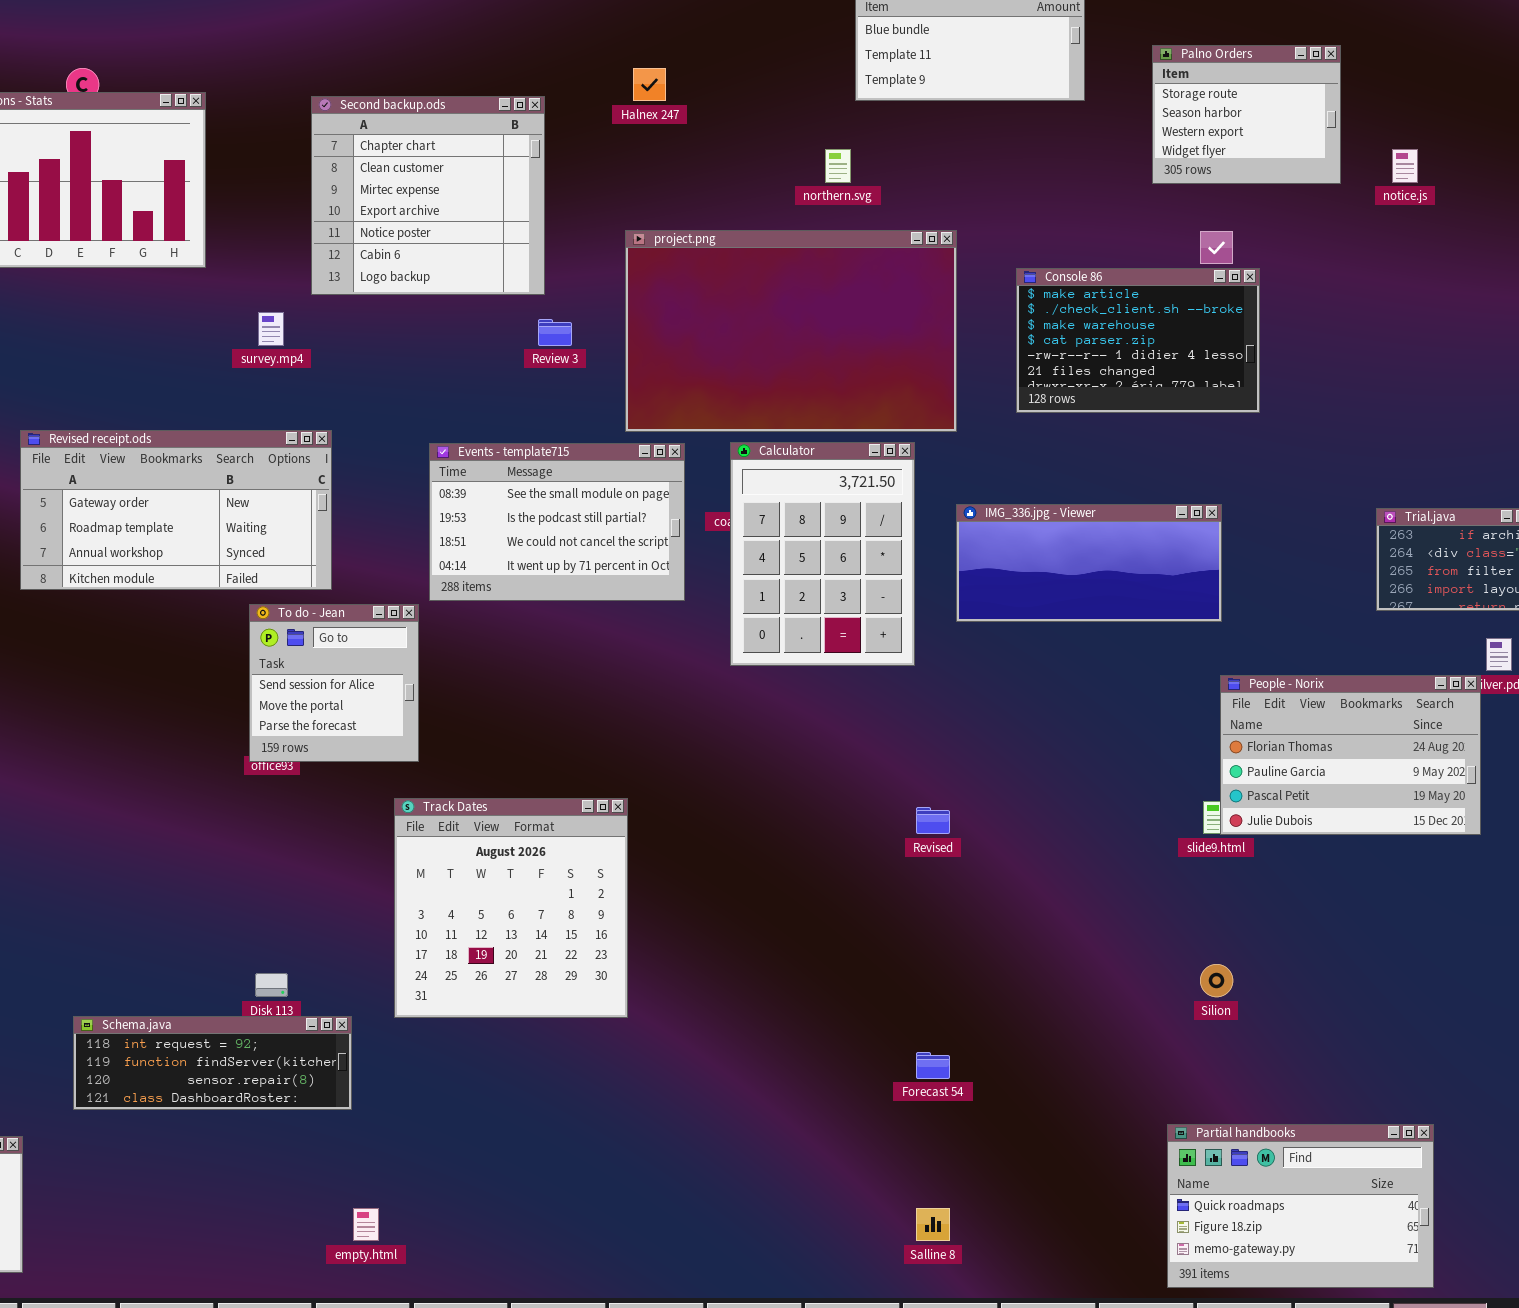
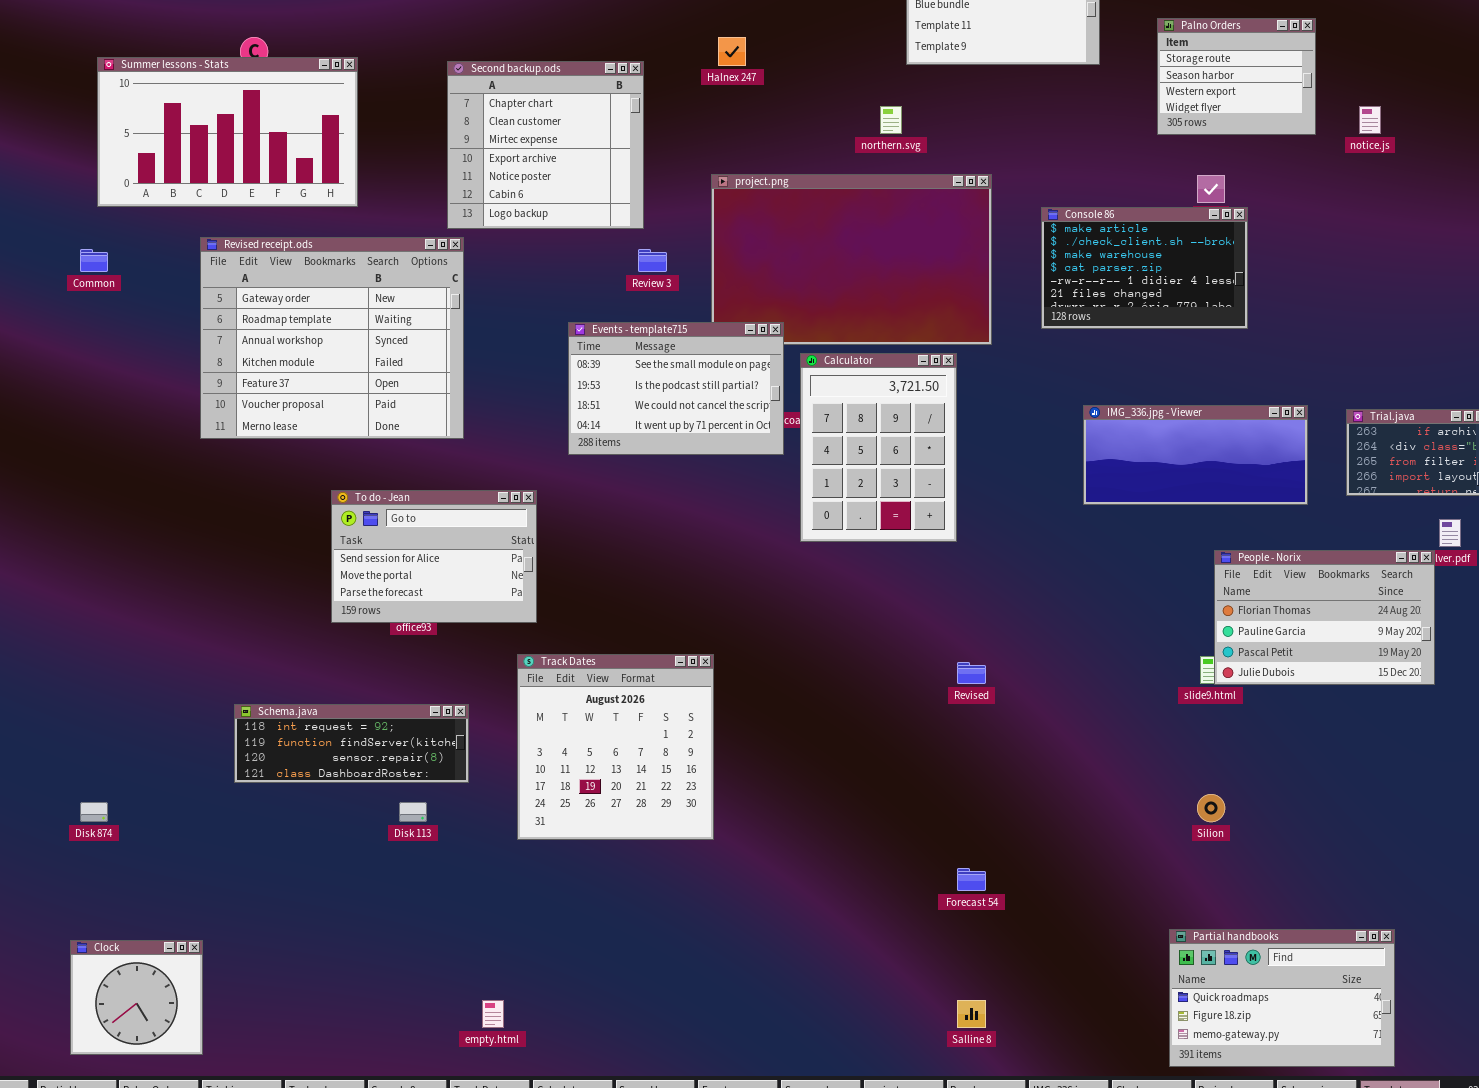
Revised receipt.ods: [20,430,332,590] -> [200,237,464,439], moved, resized
Events - template715: [429,443,685,601] -> [568,322,784,455], moved
IMG_336.jpg - Viewer: [956,504,1222,622] -> [1083,405,1308,505], moved
To do - Jean: [249,604,419,762] -> [331,490,537,623], resized
Schema.java: [73,1016,352,1110] -> [234,704,469,783], moved

